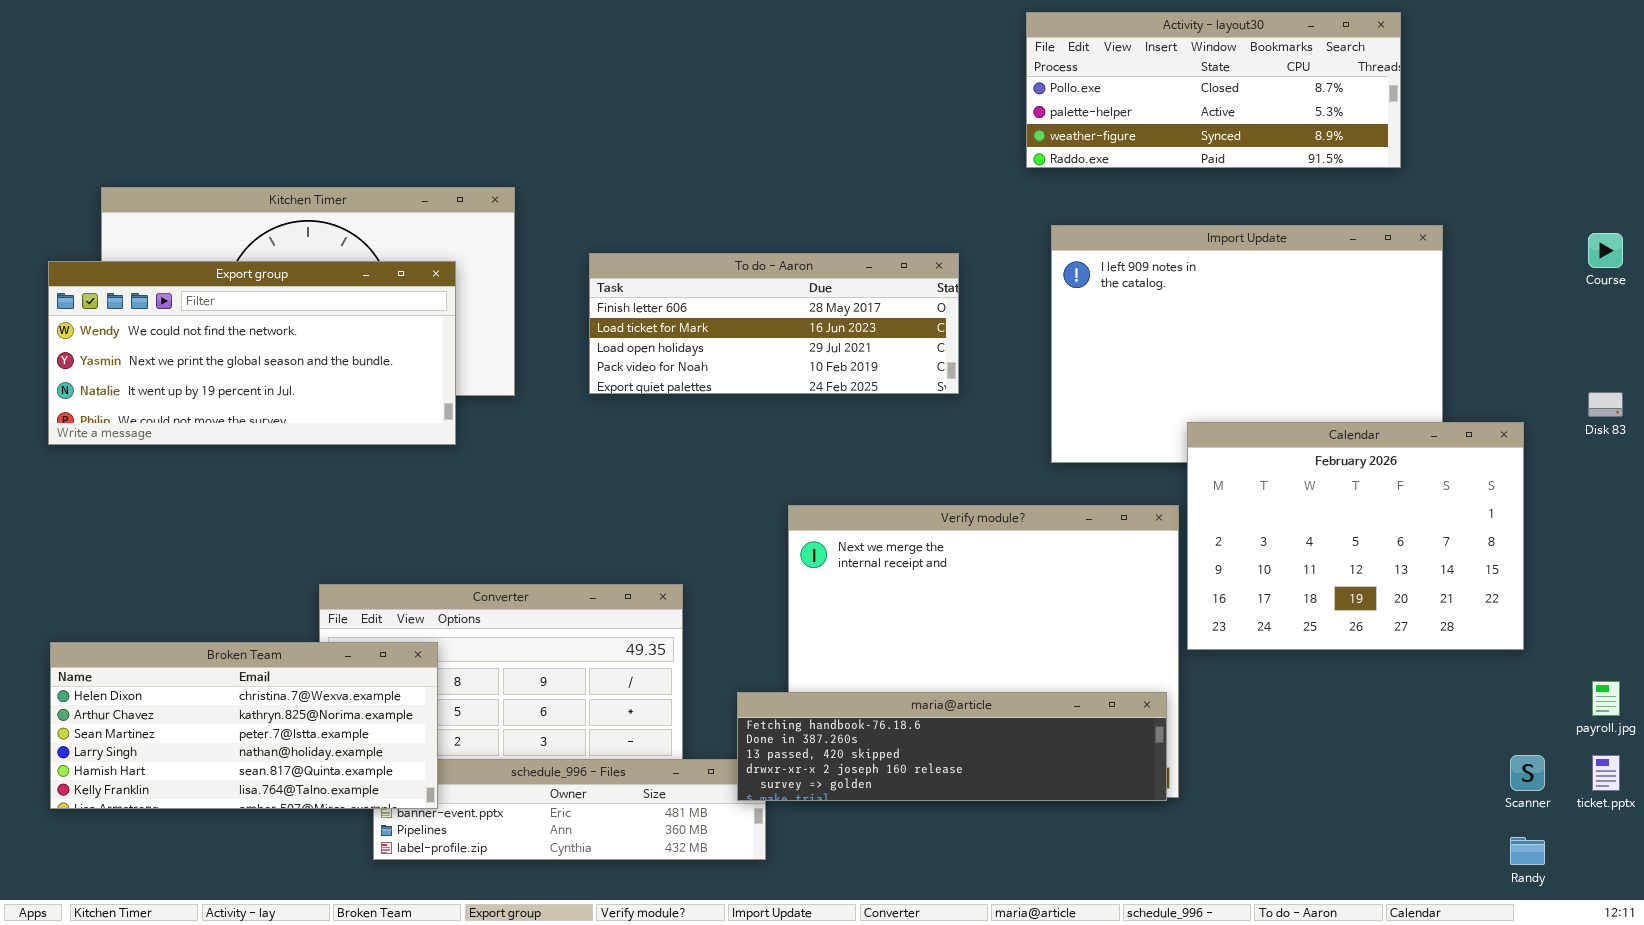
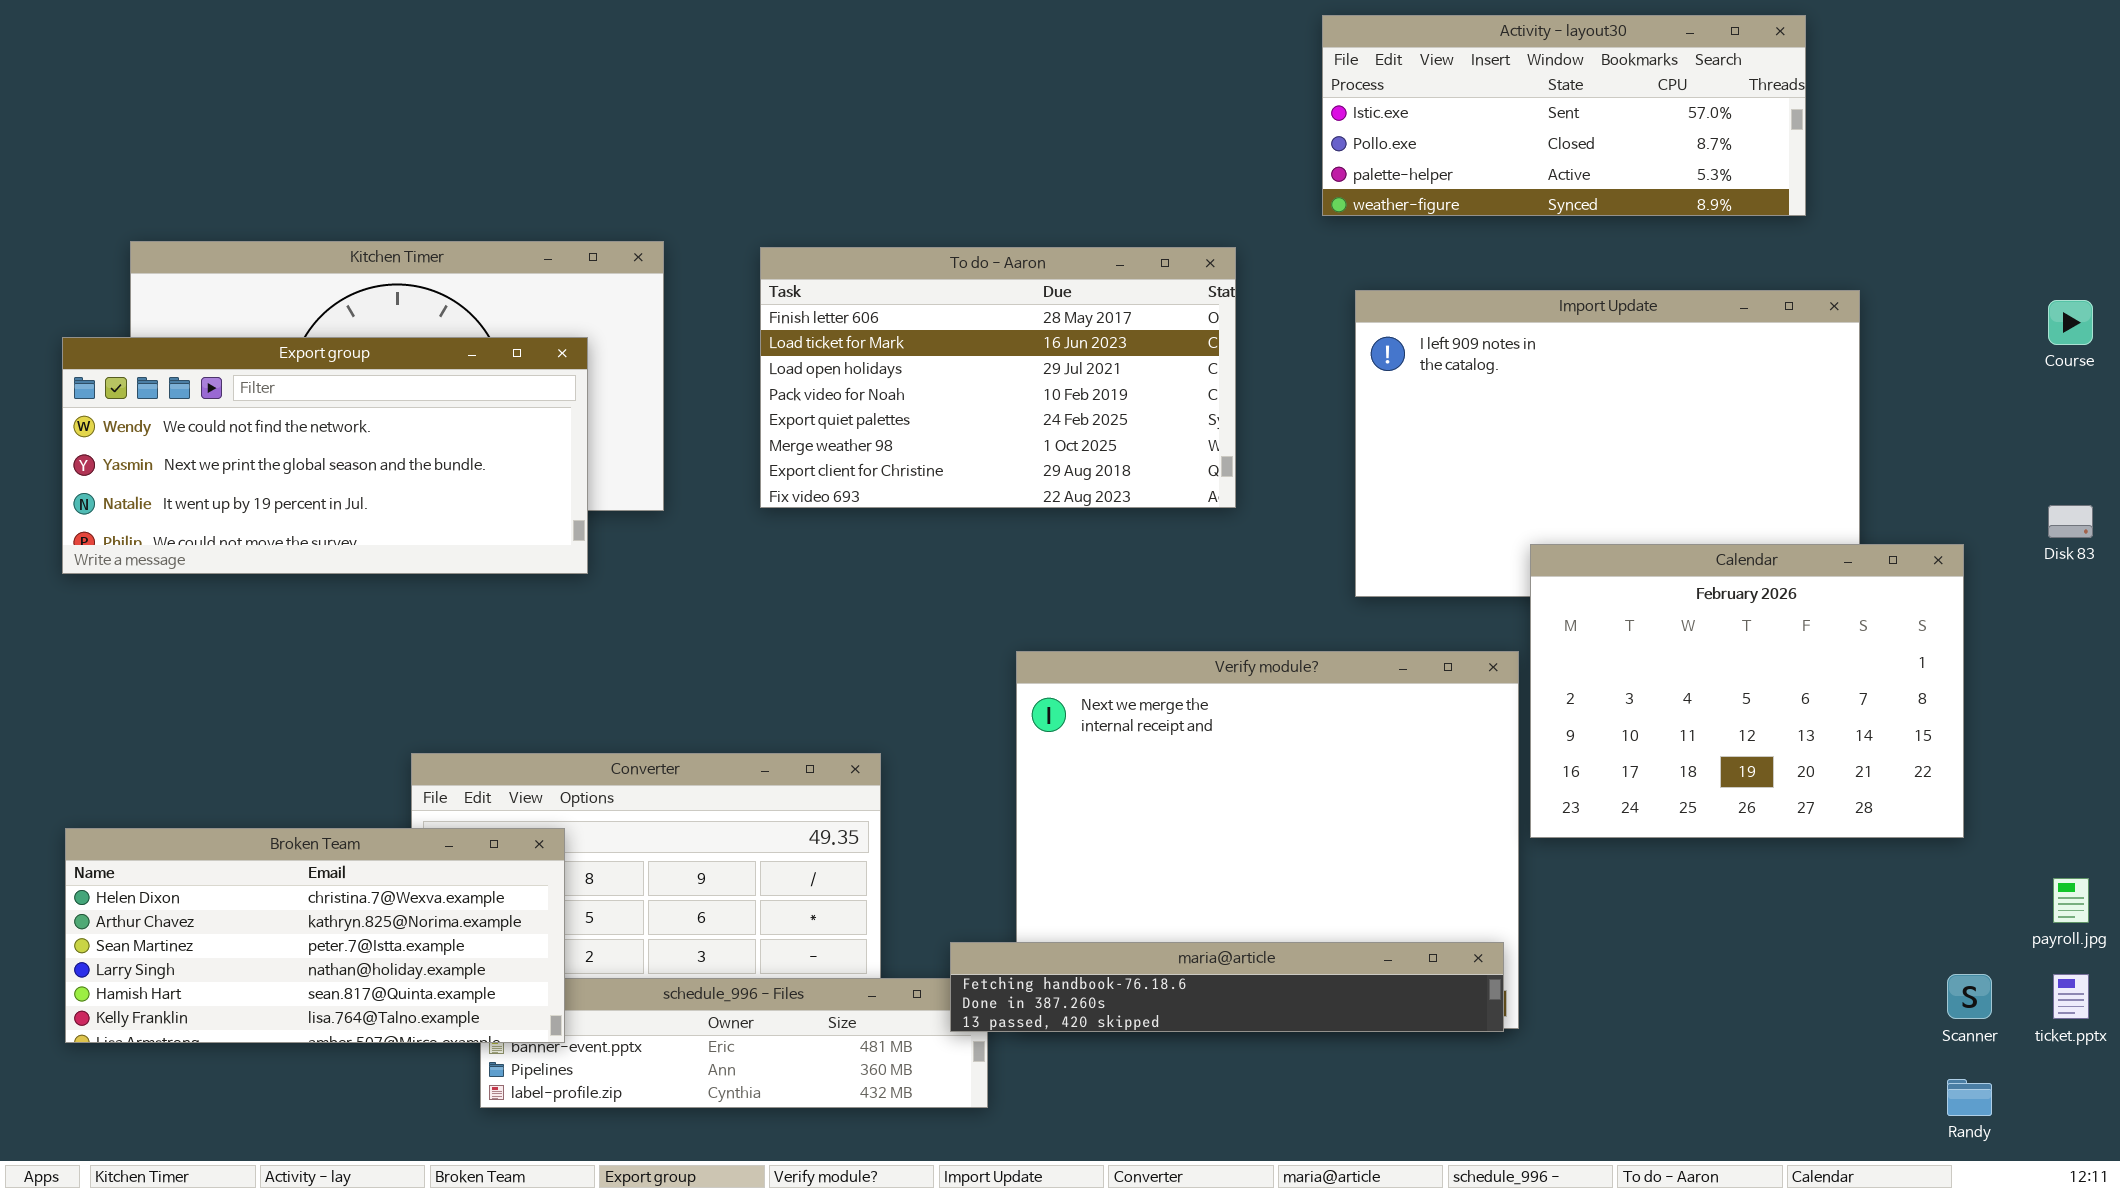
Activity - layout30: [1026,12,1401,168] -> [1322,15,1806,216], scrolled up 1 row
To do - Aaron: [589,253,959,394] -> [760,247,1236,508], resized
maria@article: [737,692,1167,801] -> [950,942,1504,1032], resized

